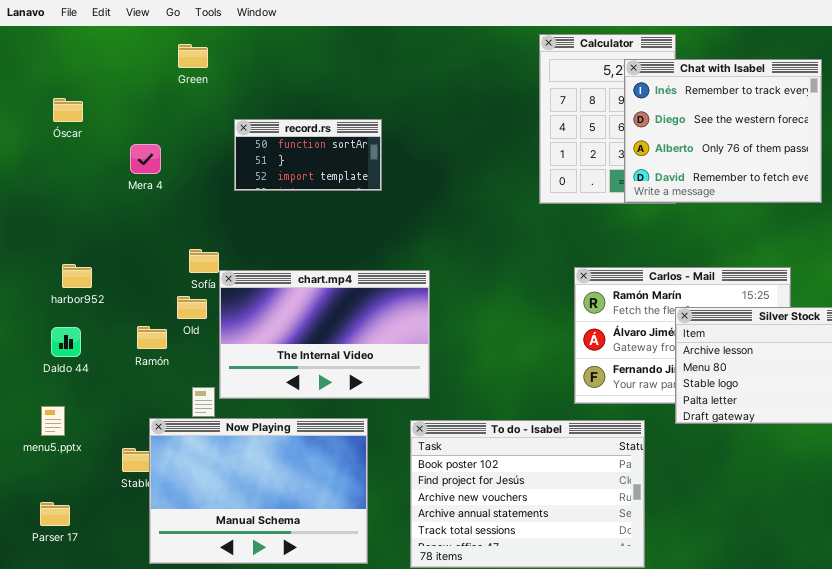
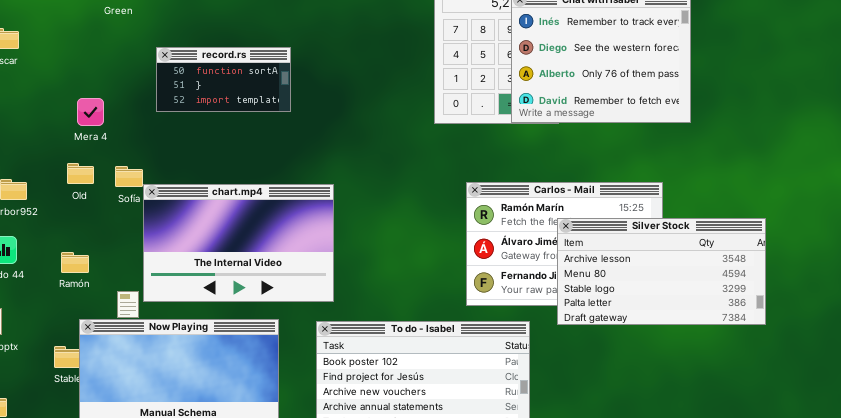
Mera 4: [130,144,161,174] -> [77,98,104,126], moved
Old: [177,296,207,319] -> [67,163,94,184], moved
Ramón: [137,326,167,349] -> [61,252,89,273], moved

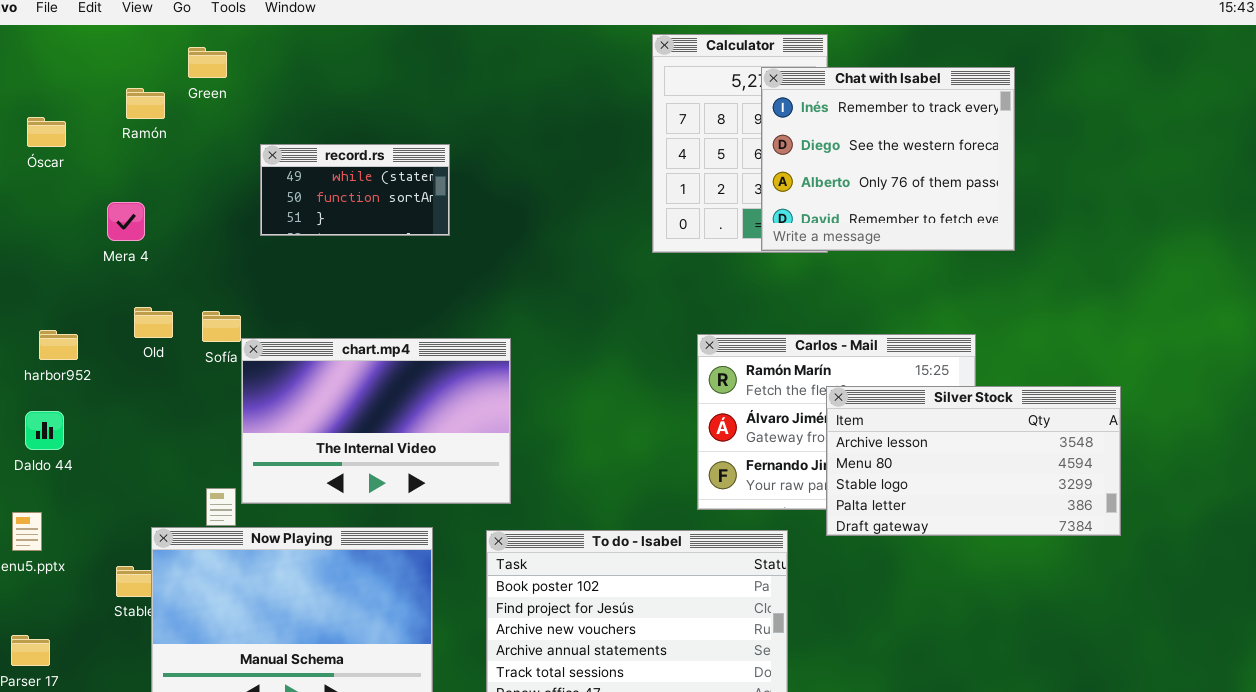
record.rs: [156,47,291,112] -> [260,144,450,236], scrolled up 1 row
Mera 4: [77,98,104,126] -> [107,202,145,241], moved
Ramón: [61,252,89,273] -> [126,88,165,119], moved

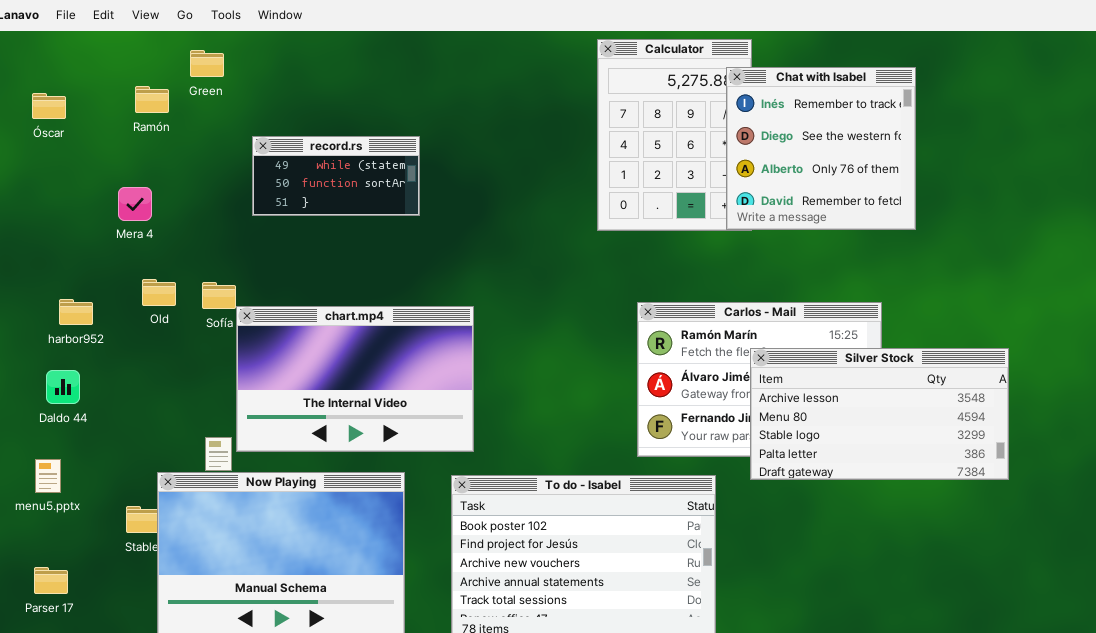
Chat with Isabel: [761,67,1015,251] -> [726,67,916,230], resized
Óscar: [27,117,66,147] -> [32,93,66,119], moved

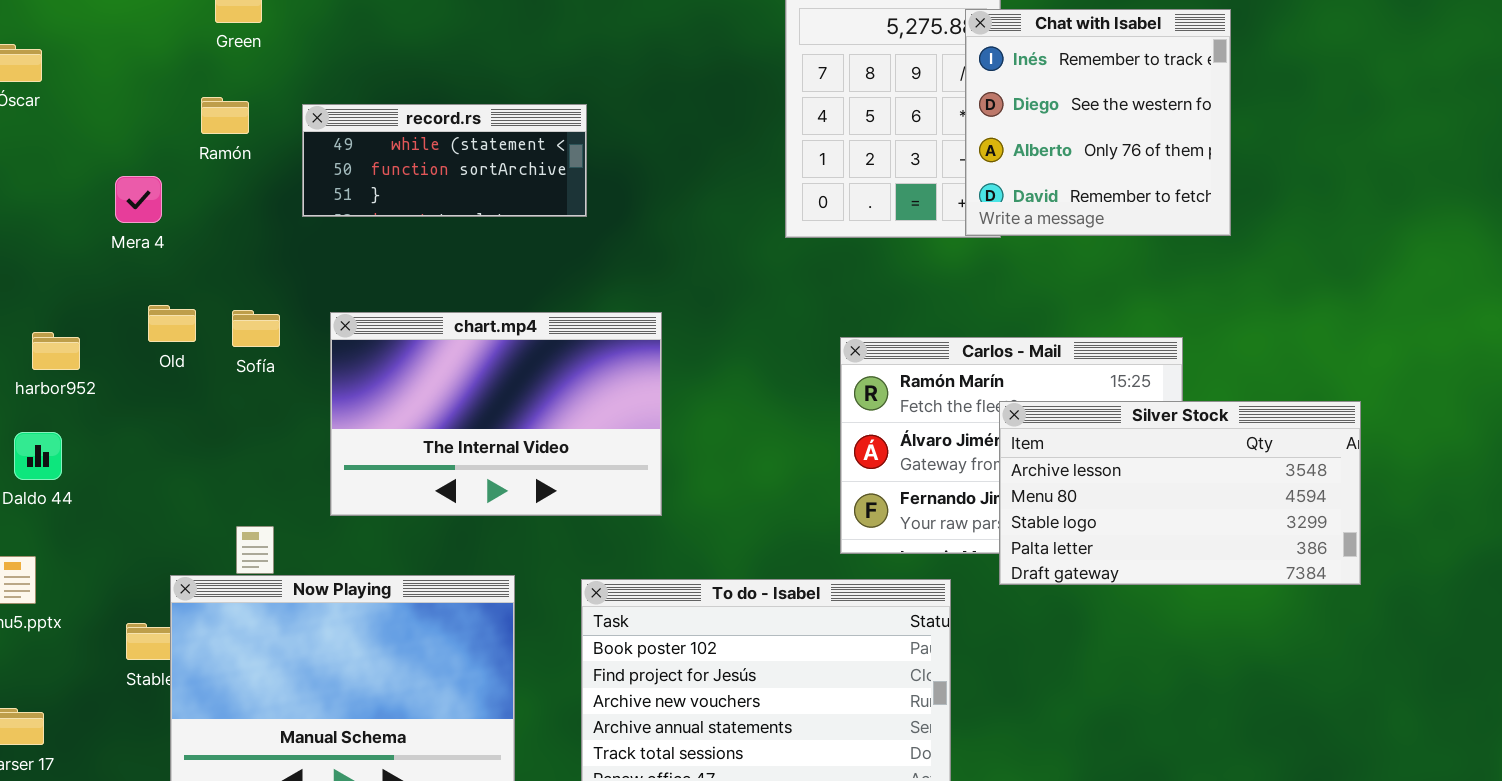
Ramón: [135,86,169,113] -> [201,97,249,134], moved
record.rs: [252,136,420,216] -> [302,104,587,217], resized
chart.mp4: [236,306,474,452] -> [330,312,662,516], moved

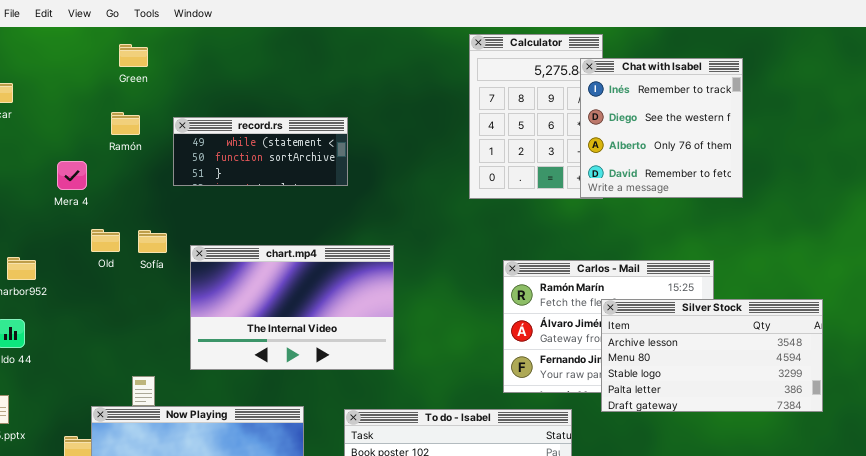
Old: [148,305,196,342] -> [91,229,120,252], moved
Sofía: [232,310,280,347] -> [138,230,167,253], moved

